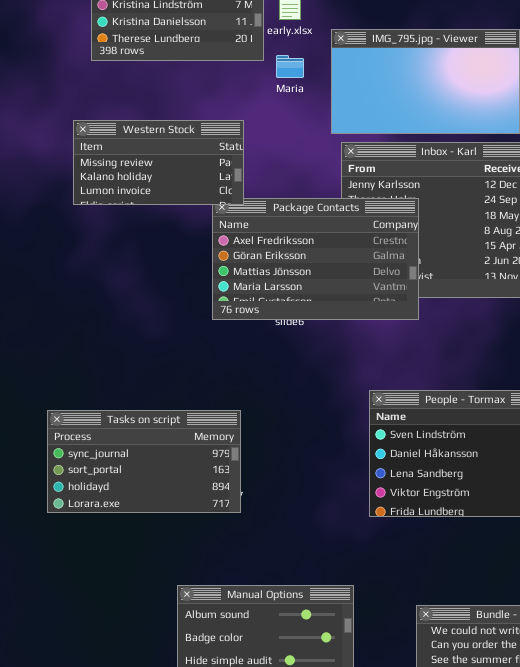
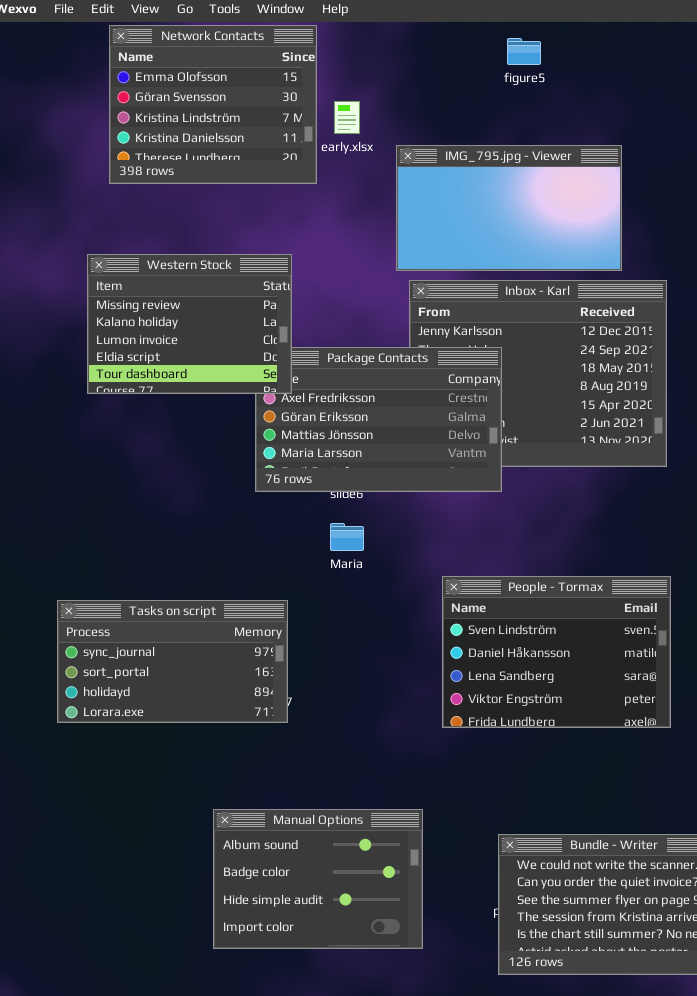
Maria: [276,55,304,78] -> [330,523,364,551], moved
Western Stock: [73,120,244,205] -> [87,254,292,394], resized

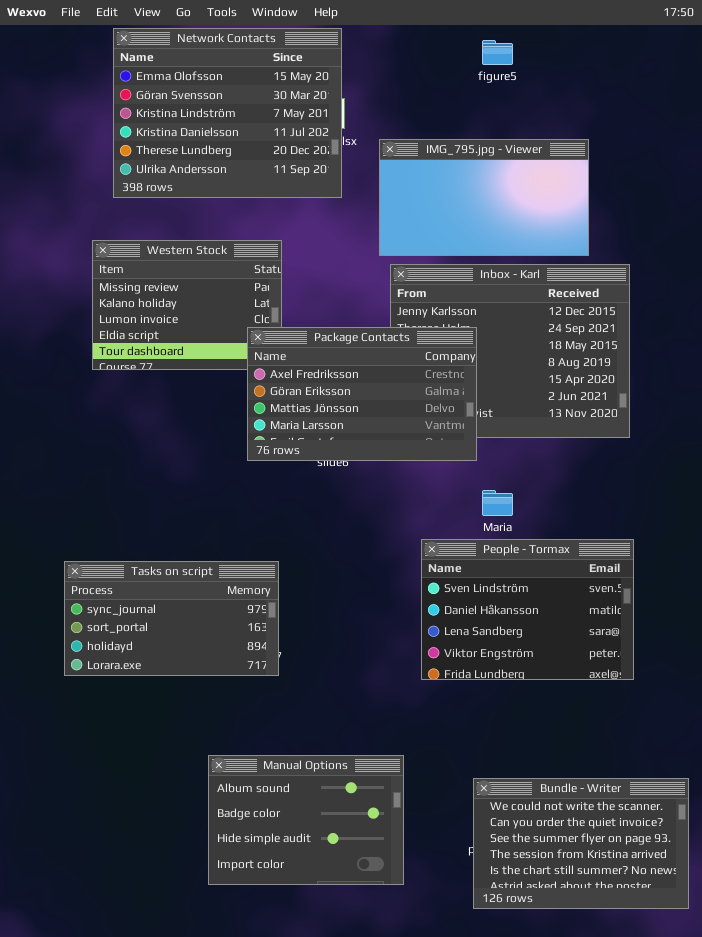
Network Contacts: [109,25,317,184] -> [113,28,342,198], resized
Package Contacts: [255,347,502,492] -> [247,327,477,461], raised
Maria: [330,523,364,551] -> [482,490,513,516], moved

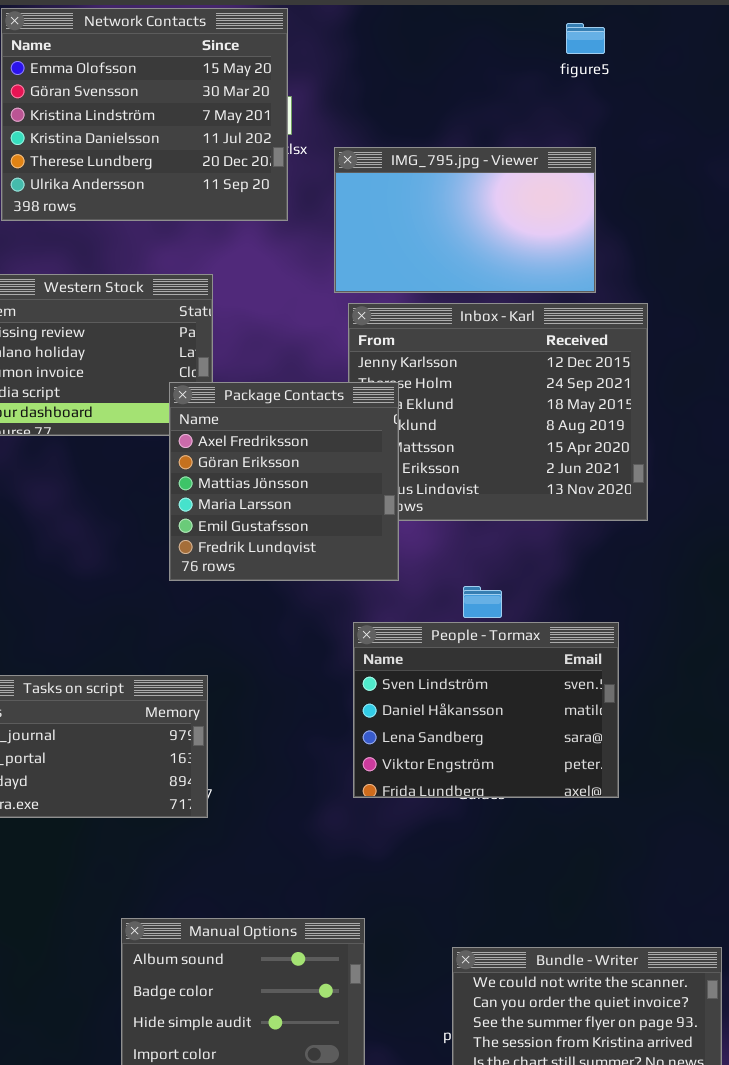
figure5: [482,40,513,65] -> [566,23,605,54], moved
Package Contacts: [247,327,477,461] -> [169,382,399,581], resized
People - Tormax: [421,539,634,680] -> [353,622,619,798], moved

